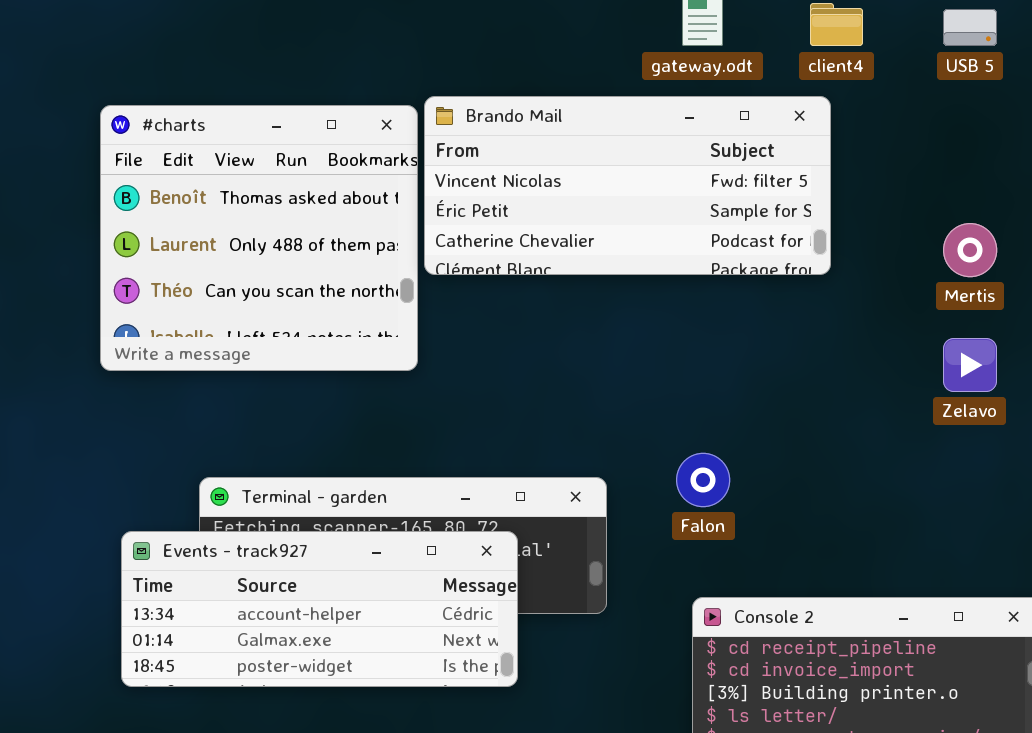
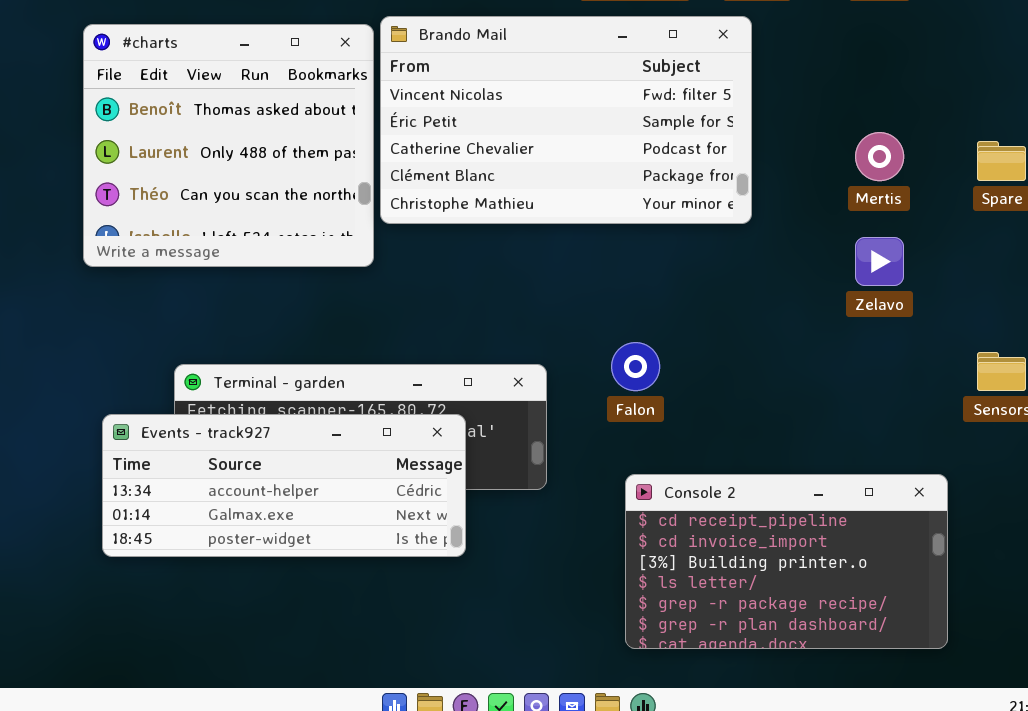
Brando Mail: [424,96,831,275] -> [380,16,752,224], resized

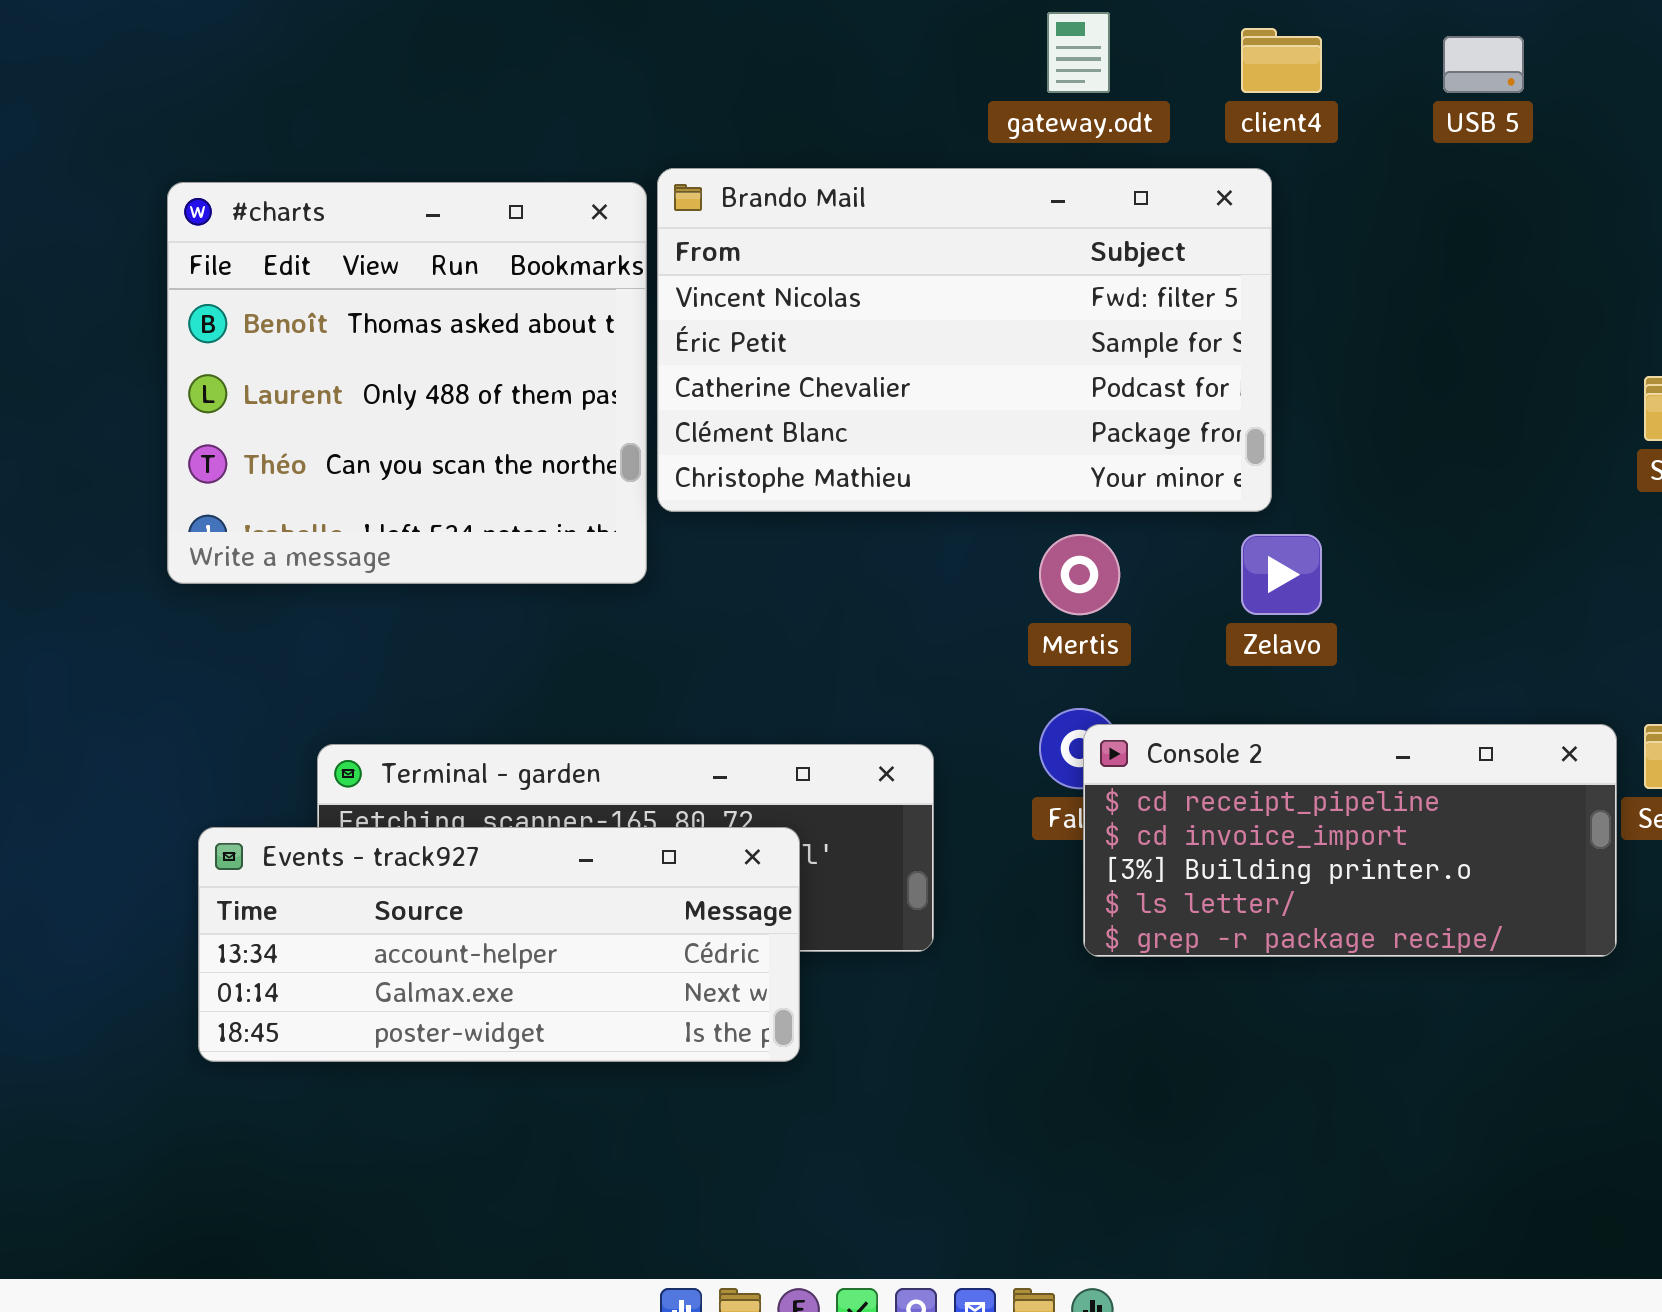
Mertis: [855,132,904,181] -> [1039,534,1120,615], moved
Zelavo: [855,237,904,286] -> [1241,534,1322,615], moved
Console 2: [625,474,948,649] -> [1083,724,1617,957], moved, resized

